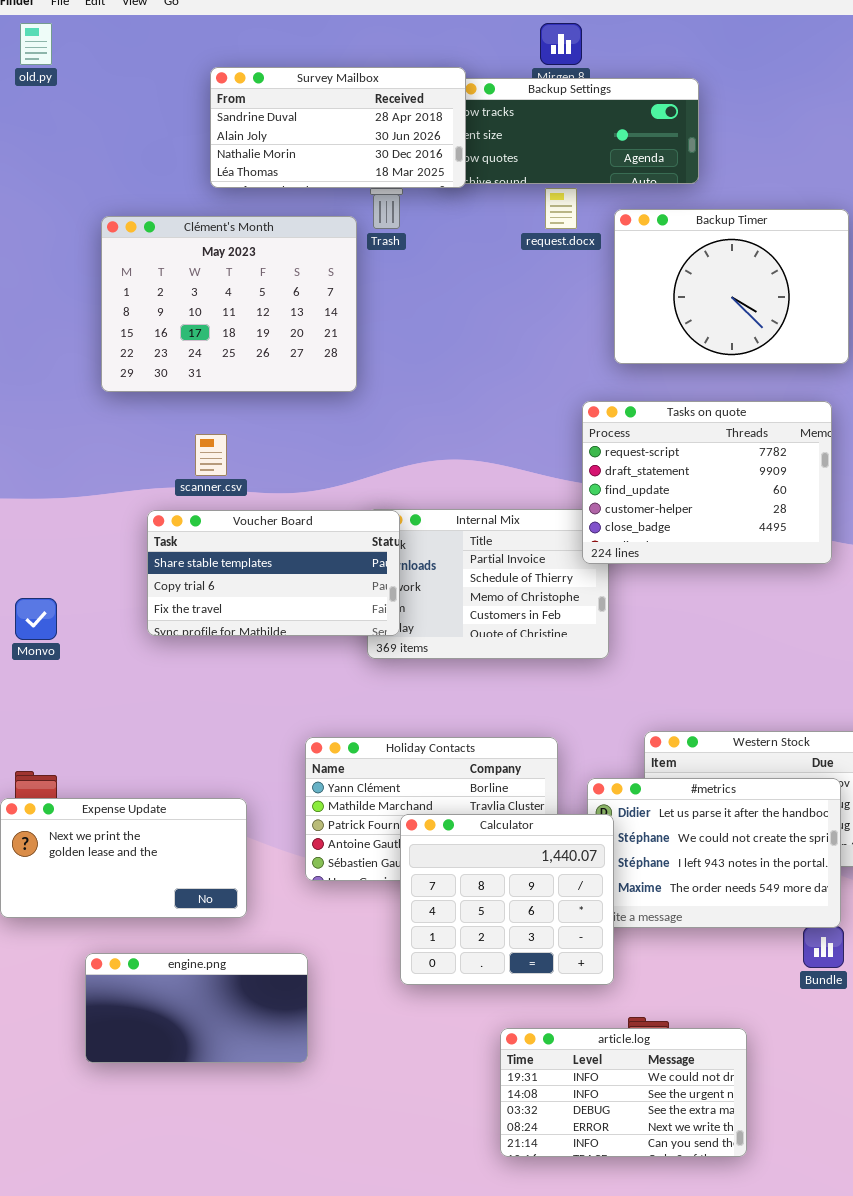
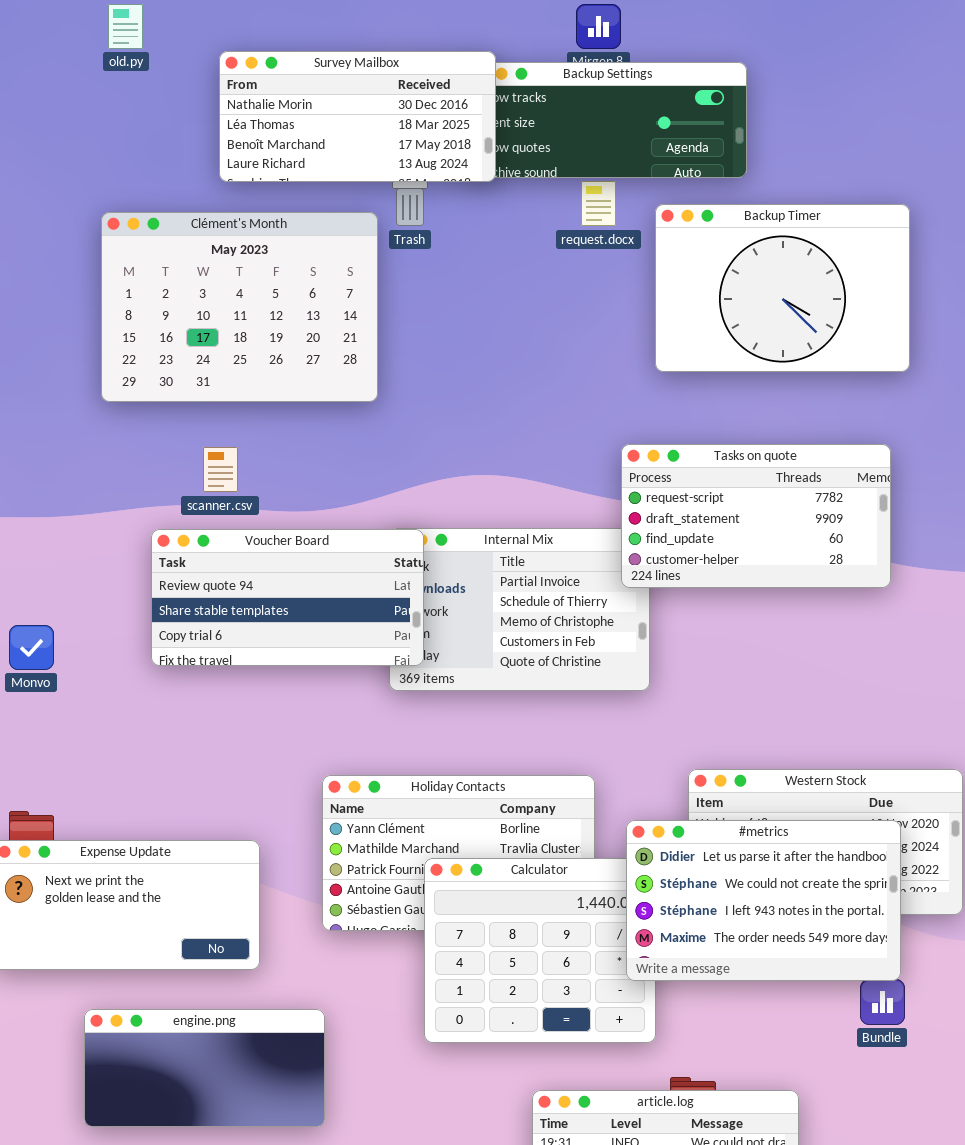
old.py: [20,23,52,65] -> [108,4,143,49], moved
Survey Mailbox: [210,67,466,188] -> [219,51,496,182], scrolled down 2 rows
Tasks on quote: [582,401,832,564] -> [621,444,891,588], resized
Voucher Board: [147,510,400,636] -> [151,529,424,666], scrolled up 1 row
#metrics: [587,778,841,928] -> [626,820,901,981], raised

